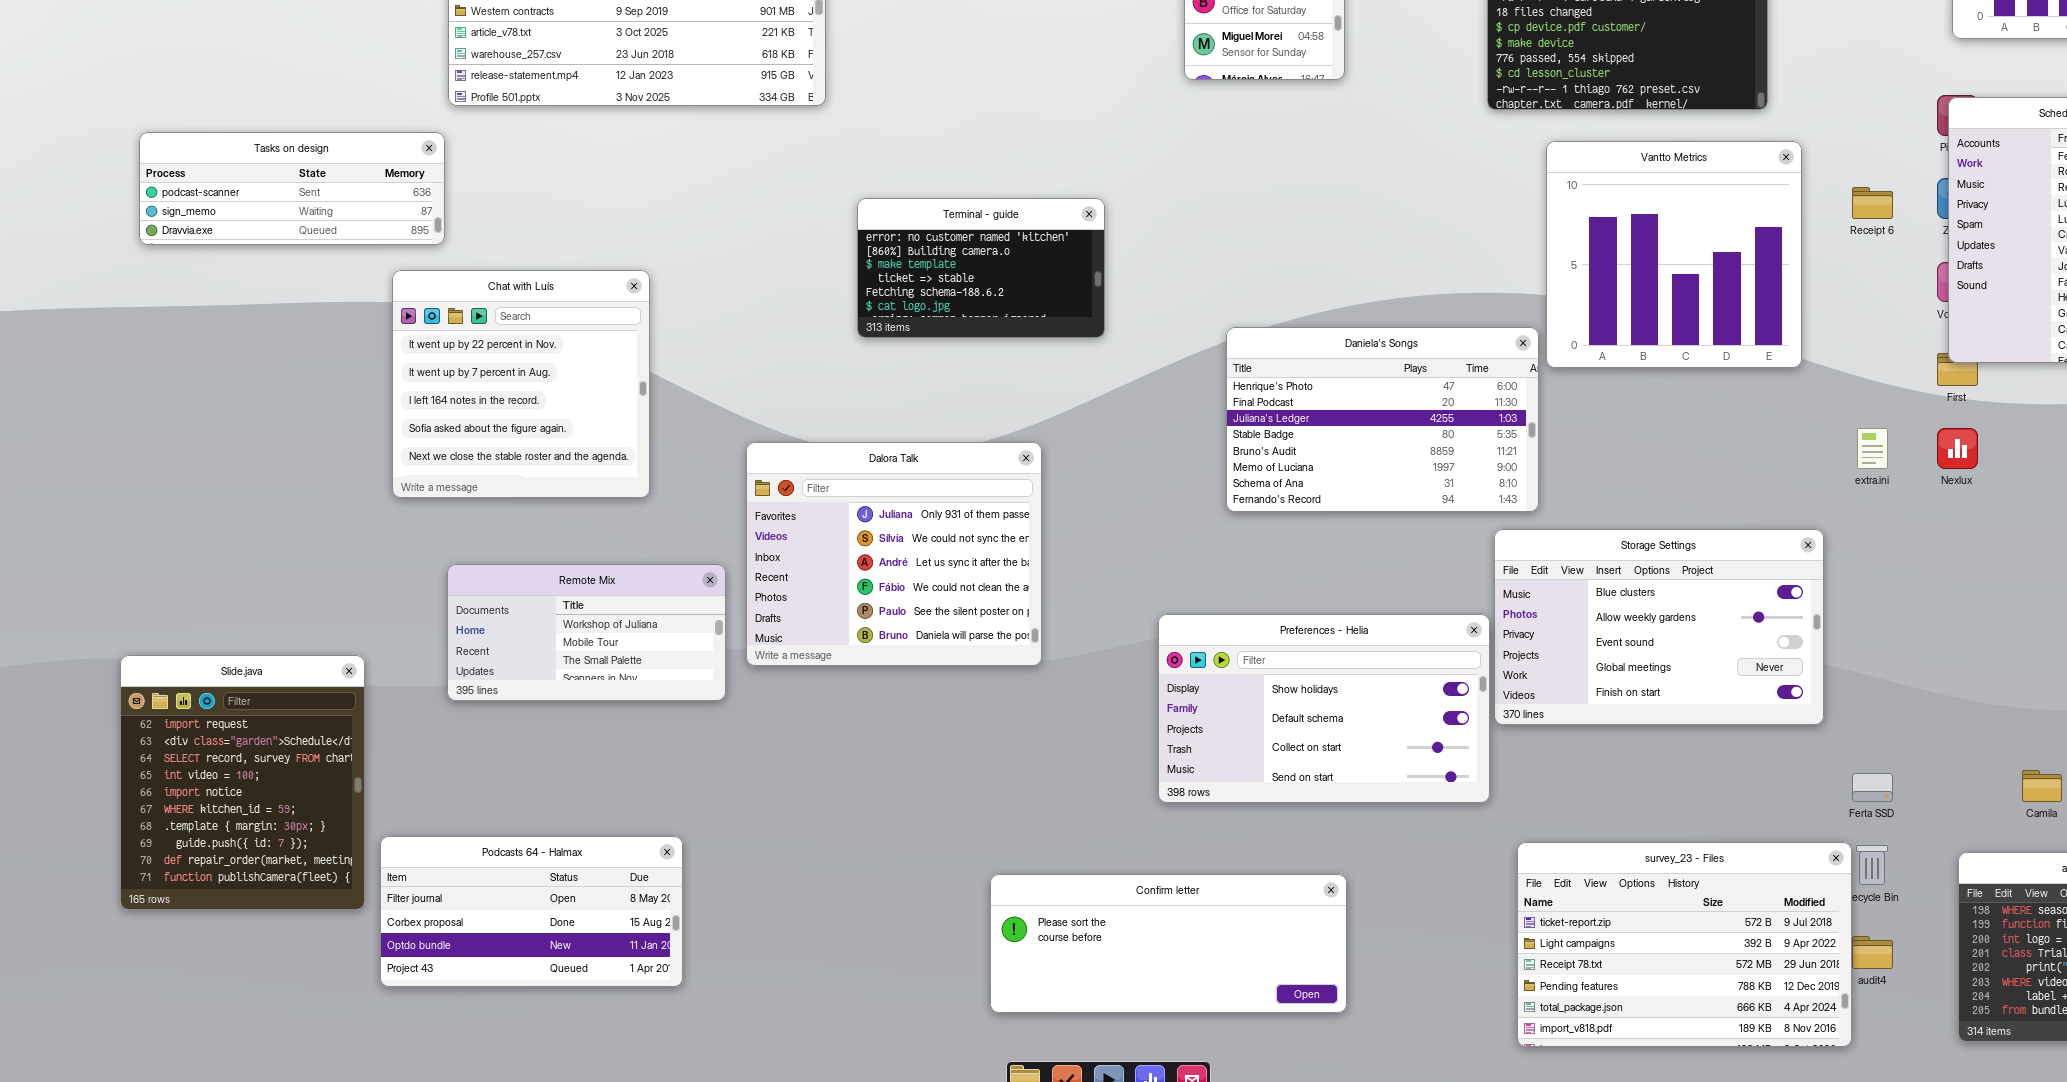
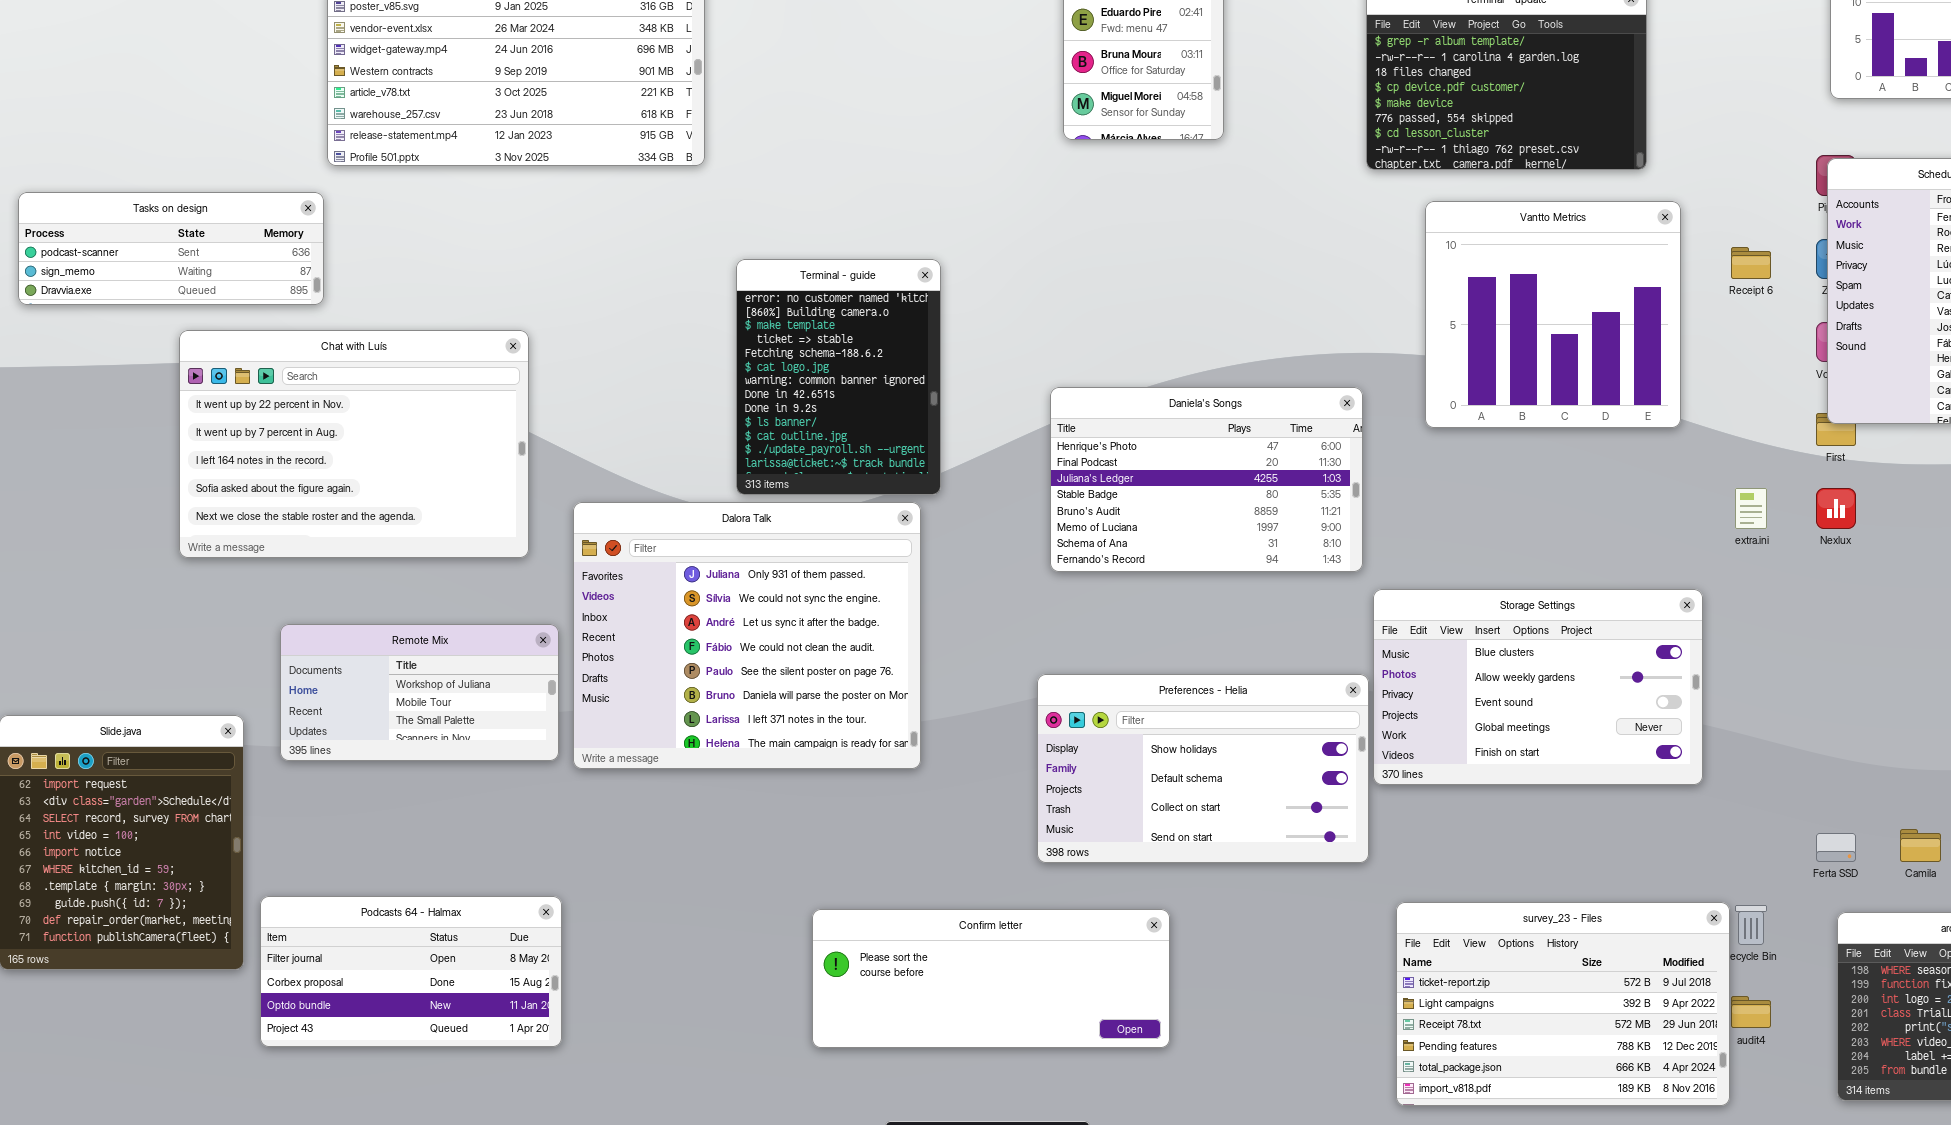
Terminal - guide: [857,198,1105,338] -> [736,259,941,495], resized
Chat with Luís: [392,270,650,498] -> [179,330,529,558], resized
Daniela's Songs: [1226,327,1539,512] -> [1050,387,1363,572], moved
Dalora Talk: [746,442,1042,666] -> [573,502,921,769], resized
Remote Mix: [447,564,726,701] -> [280,624,559,761], moved
Ferta SSD: [1852,773,1893,802] -> [1816,833,1856,862], moved
Confirm letter: [990,874,1347,1013] -> [812,909,1170,1048], moved

